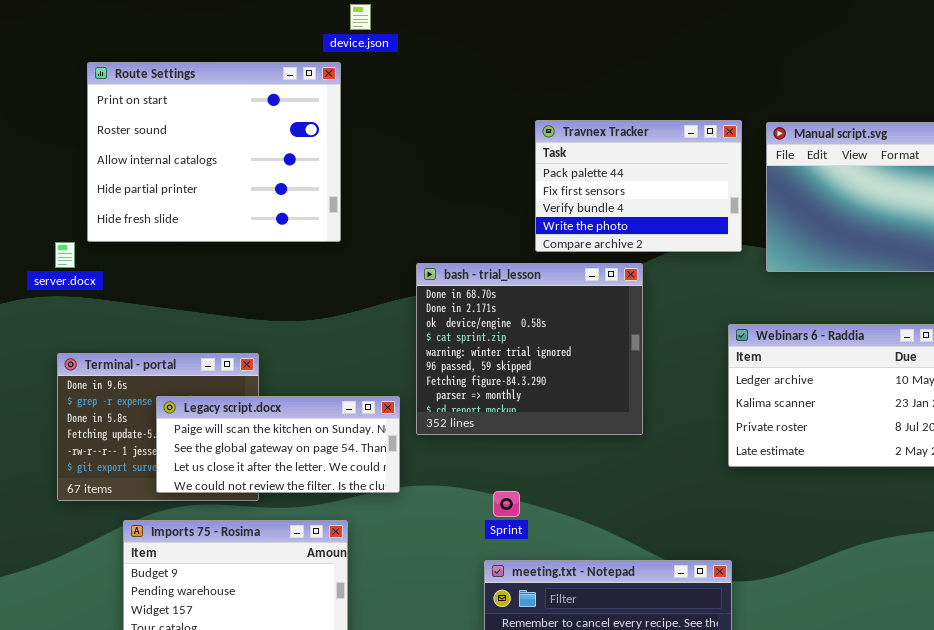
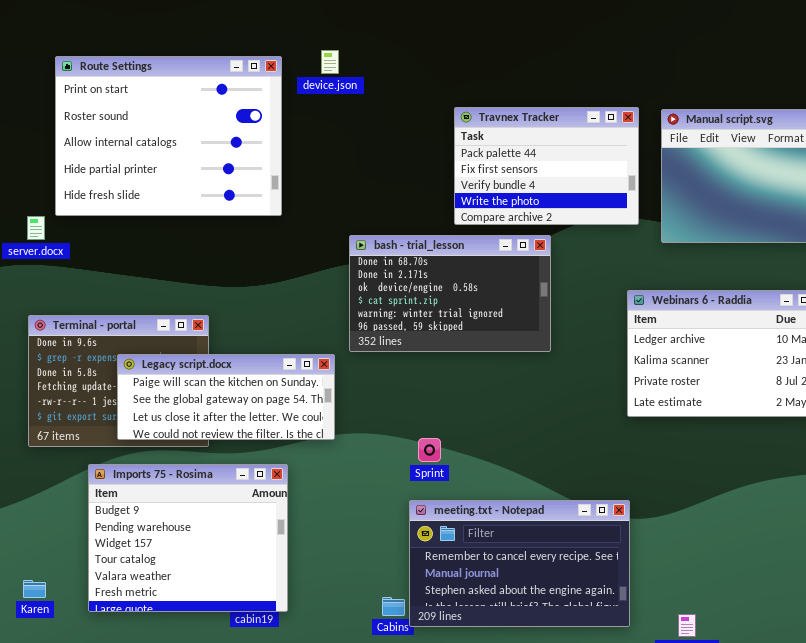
device.json: [350,4,371,30] -> [321,50,339,74], moved
bash - trial_lesson: [416,263,643,435] -> [349,235,551,352], resized

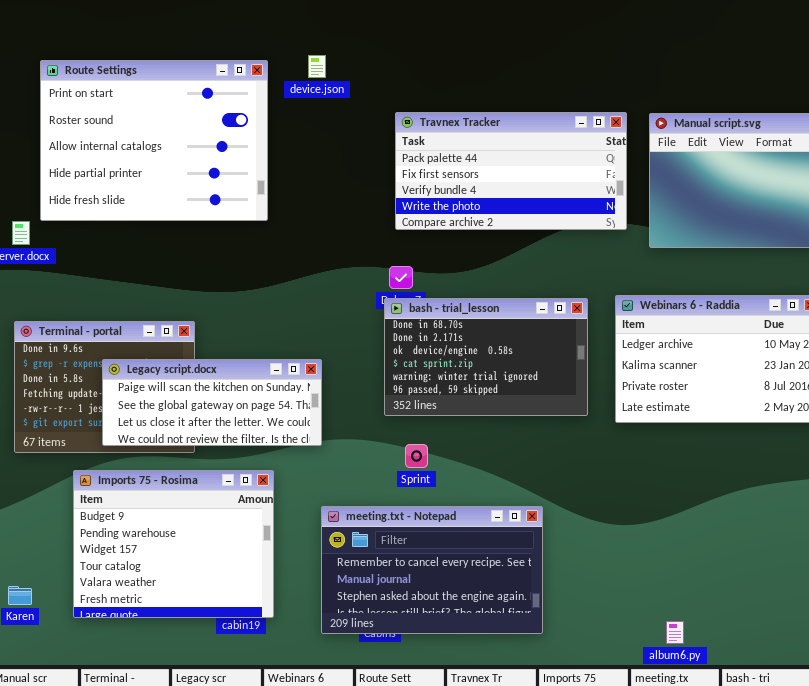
Travnex Tracker: [454,107,639,225] -> [395,112,627,230], resized
bash - trial_lesson: [349,235,551,352] -> [384,298,588,416], moved
meeting.txt - Notepad: [409,500,630,627] -> [321,506,543,634], moved

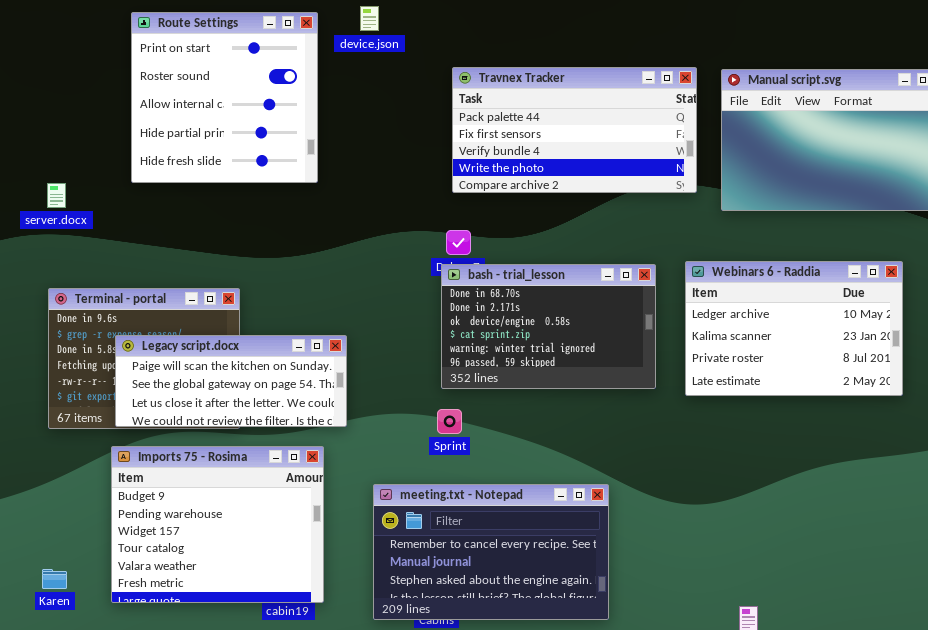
Route Settings: [40,60,268,221] -> [131,12,318,183], resized
Legacy script.docx: [102,359,322,446] -> [115,335,347,427], moved
Sprint: [405,444,428,468] -> [437,409,462,434], moved

